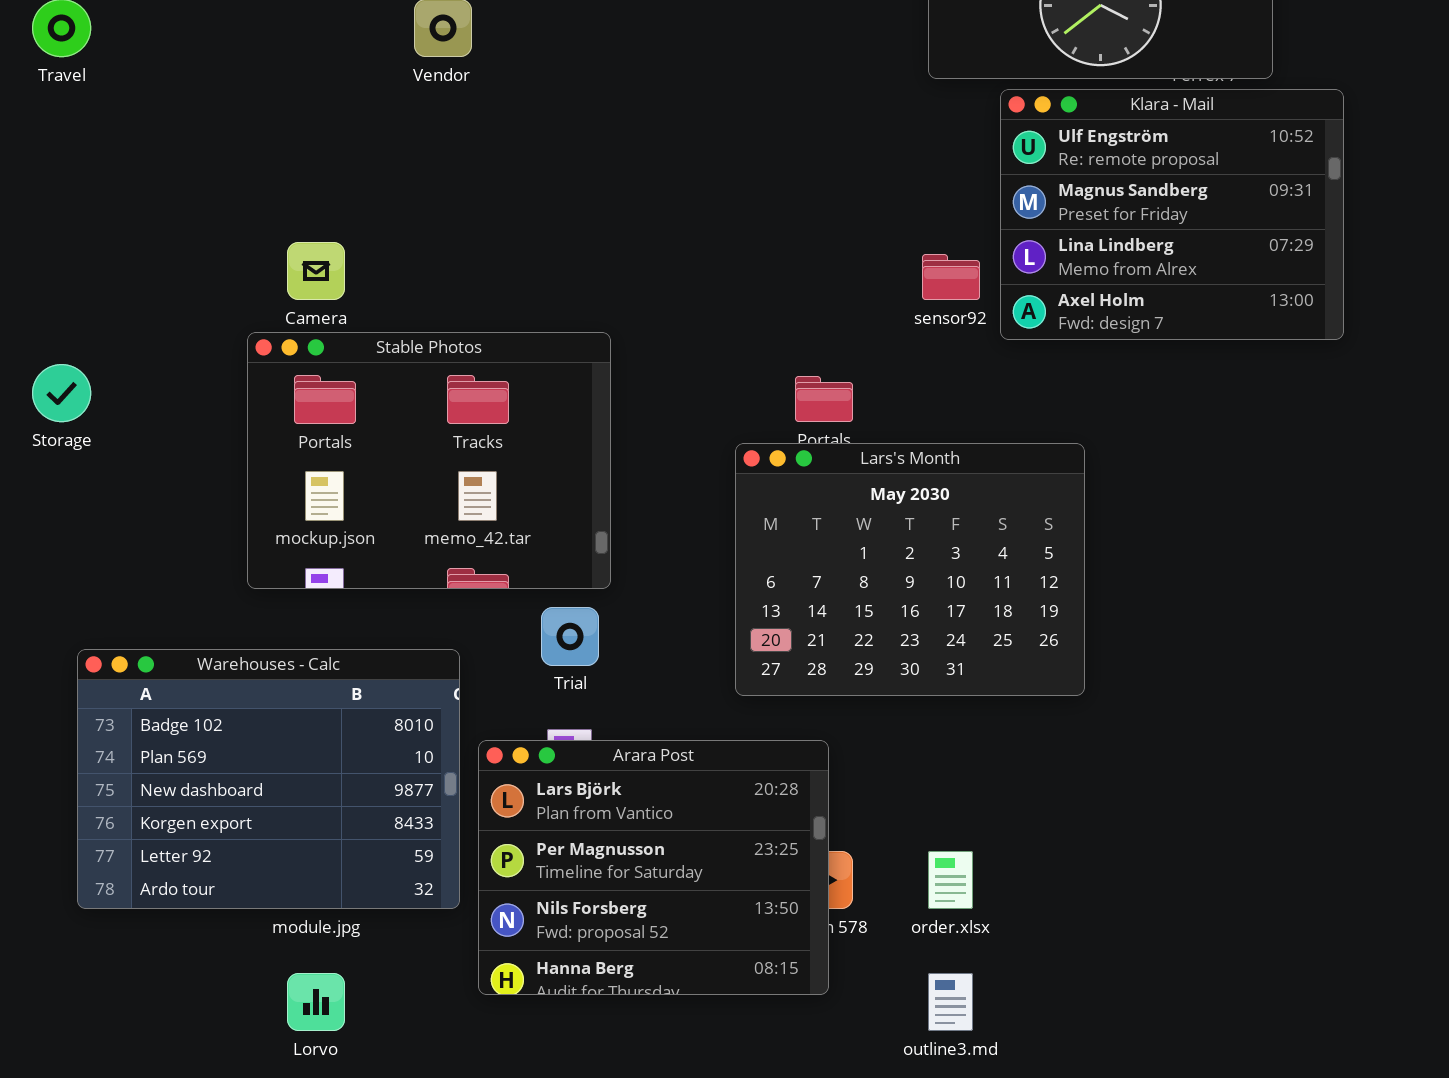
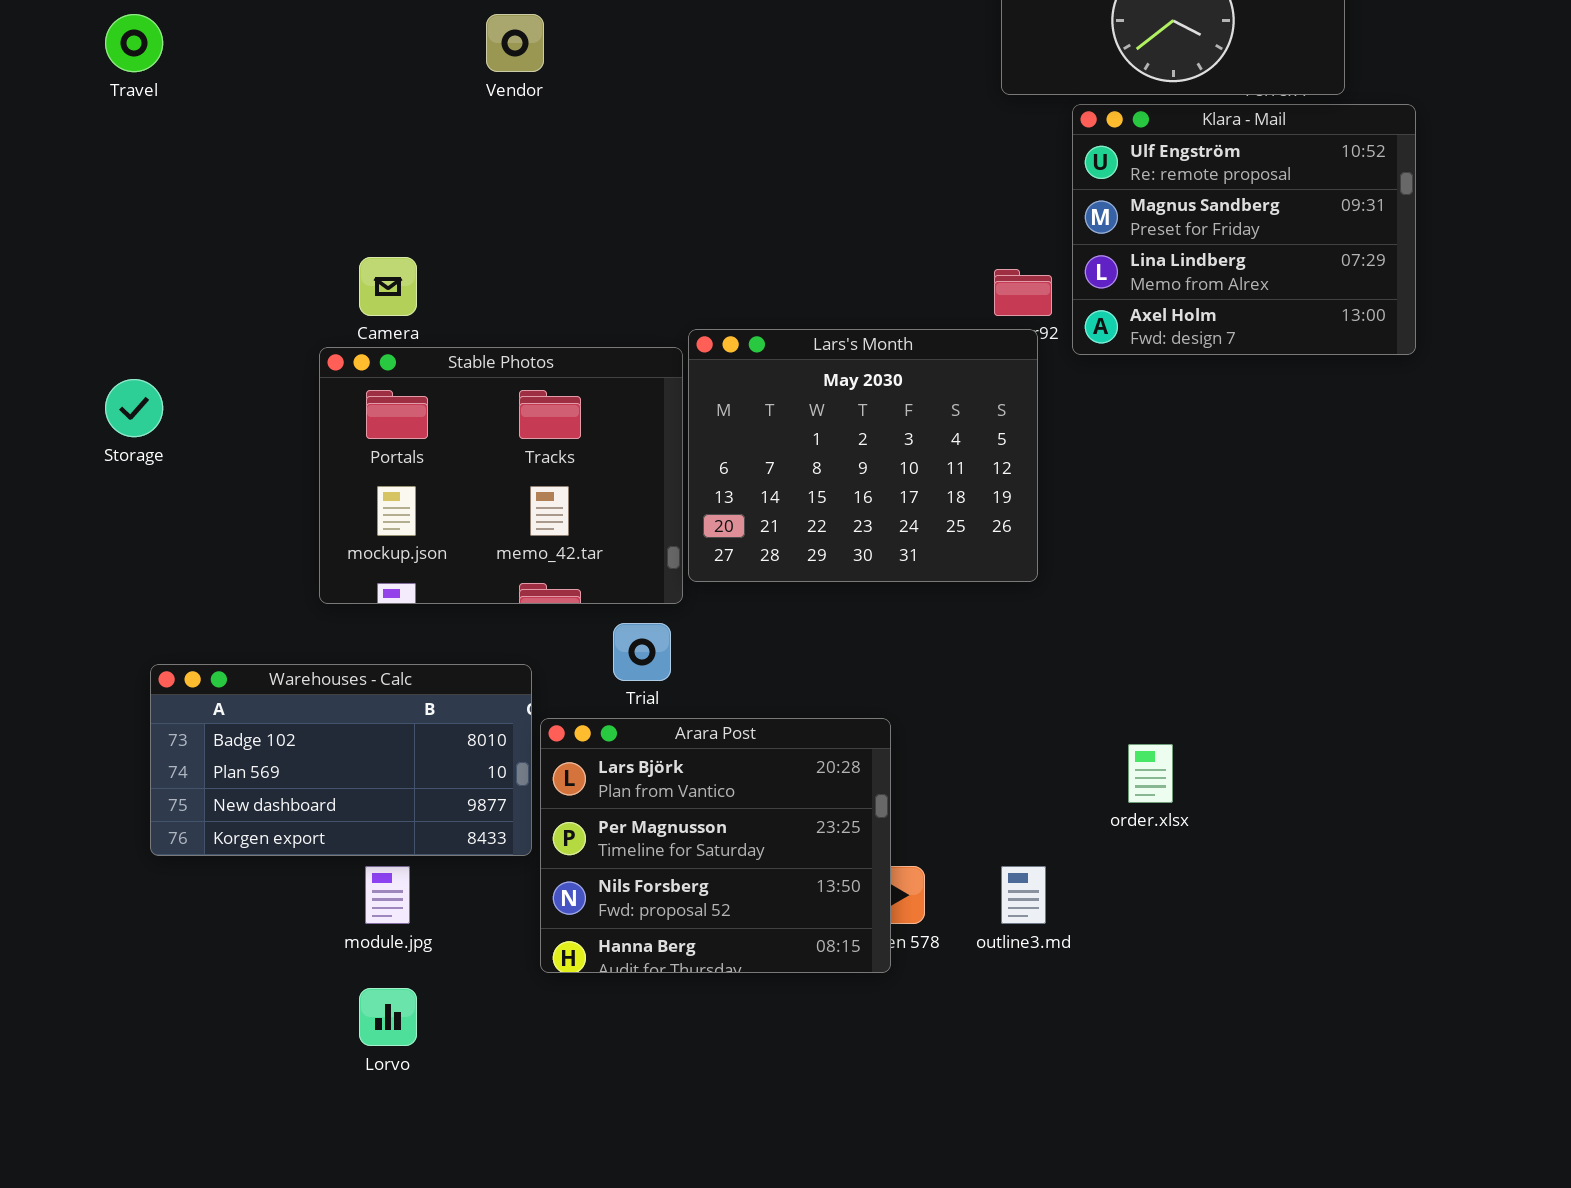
Lars's Month: [735,443,1085,696] -> [688,329,1038,582], moved
Warehouses - Calc: [77,649,460,909] -> [150,664,532,856], resized
Arara Post: [478,740,829,995] -> [540,718,891,973], moved
order.xlsx: [928,851,973,909] -> [1128,744,1173,803], moved
outline3.md: [928,973,973,1031] -> [1001,866,1046,924], moved

